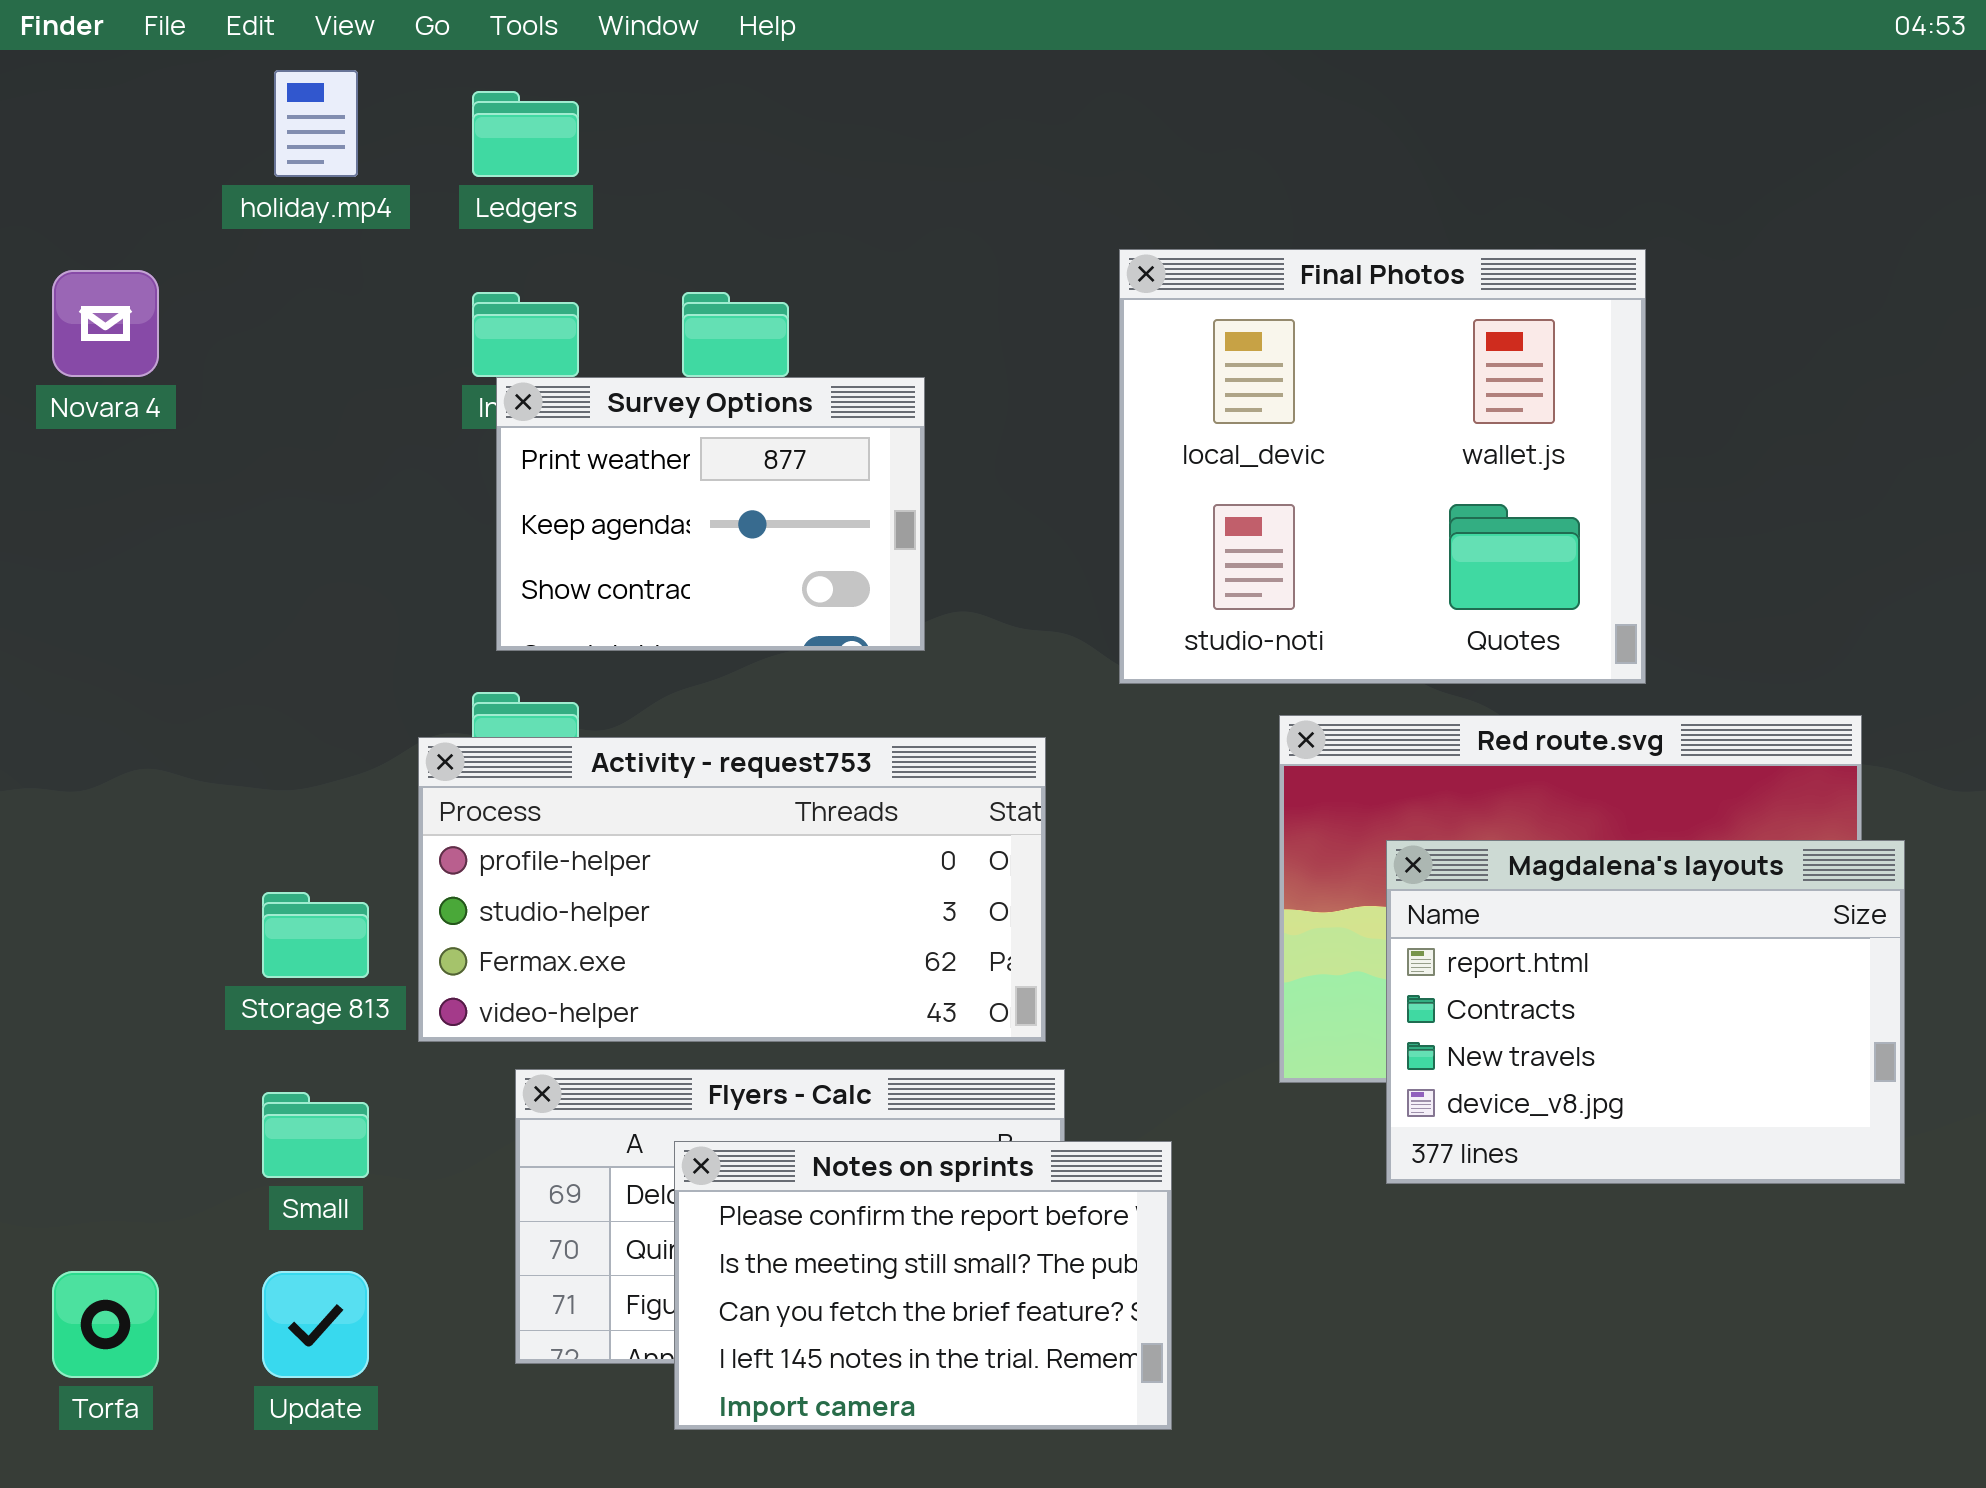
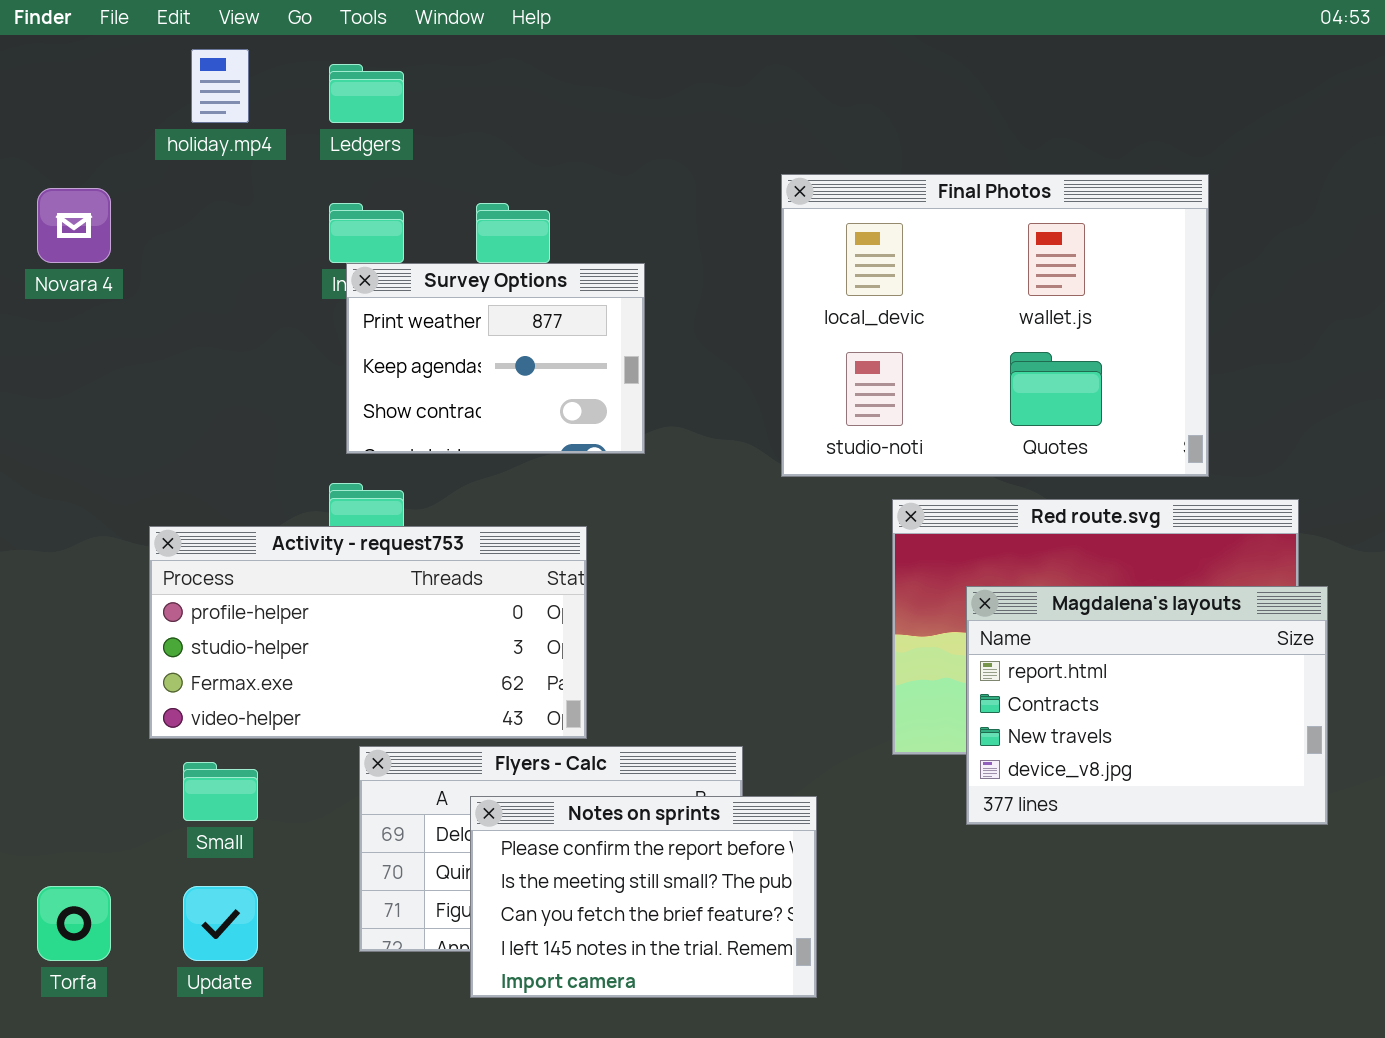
Final Photos: [1119,249,1646,684] -> [781,174,1209,477], resized
Activity - request753: [418,737,1046,1042] -> [149,526,587,739], moved

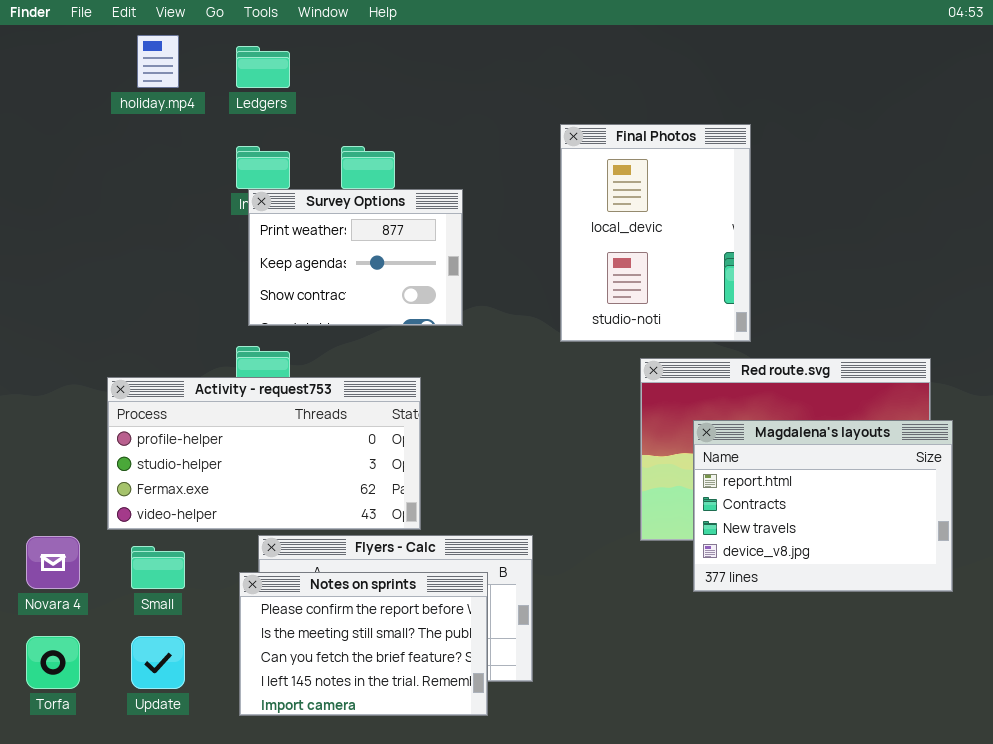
Final Photos: [781,174,1209,477] -> [560,124,751,342], resized
Novara 4: [37,188,111,263] -> [26,536,80,589], moved
Notes on sprints: [470,796,817,998] -> [239,572,488,716], moved

